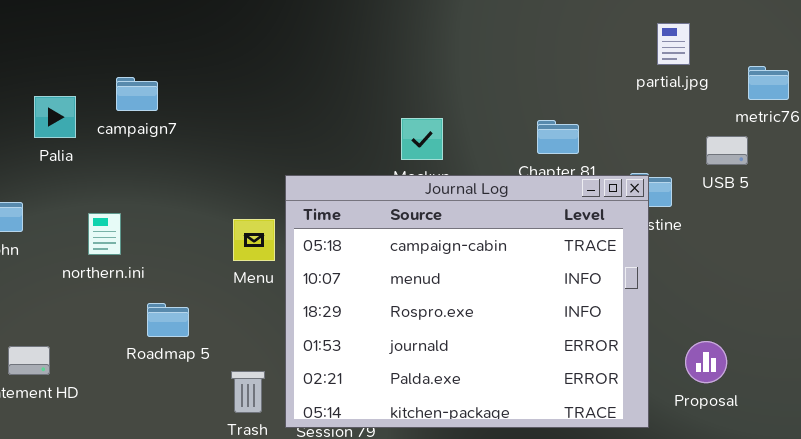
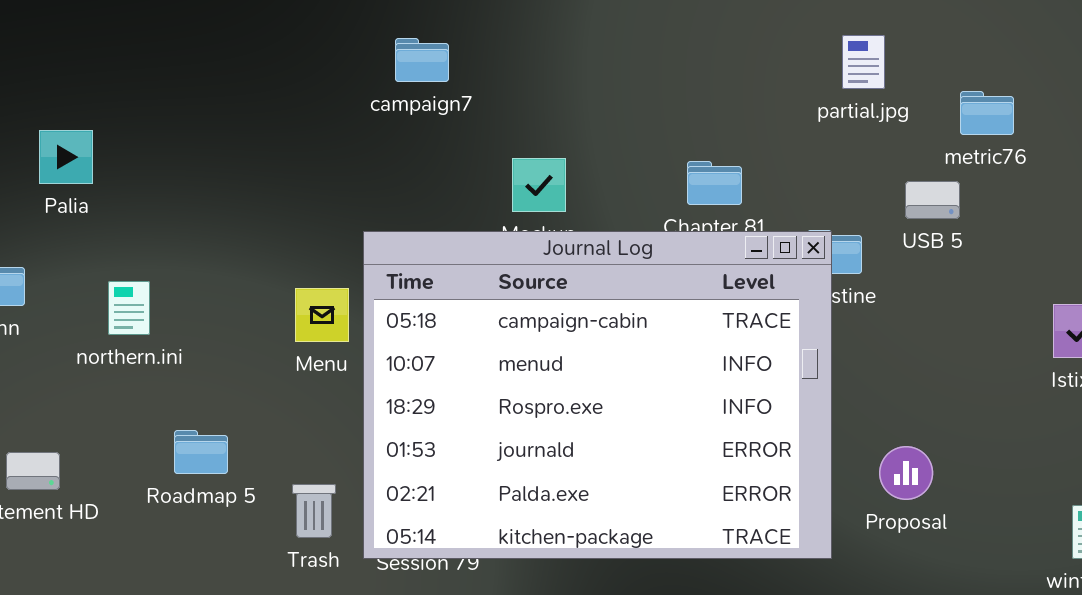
campaign7: [116,77,158,111] -> [395,38,449,82], moved
Roadmap 5: [147,303,189,337] -> [174,430,228,474], moved

